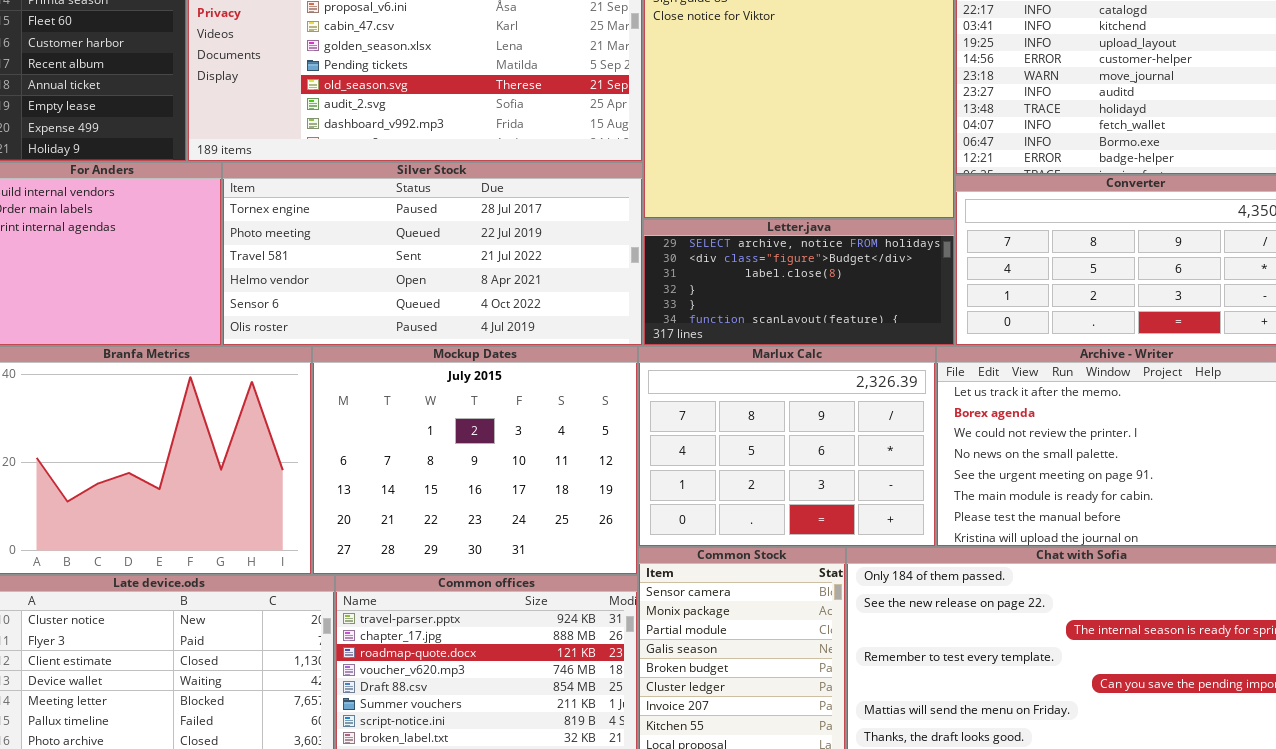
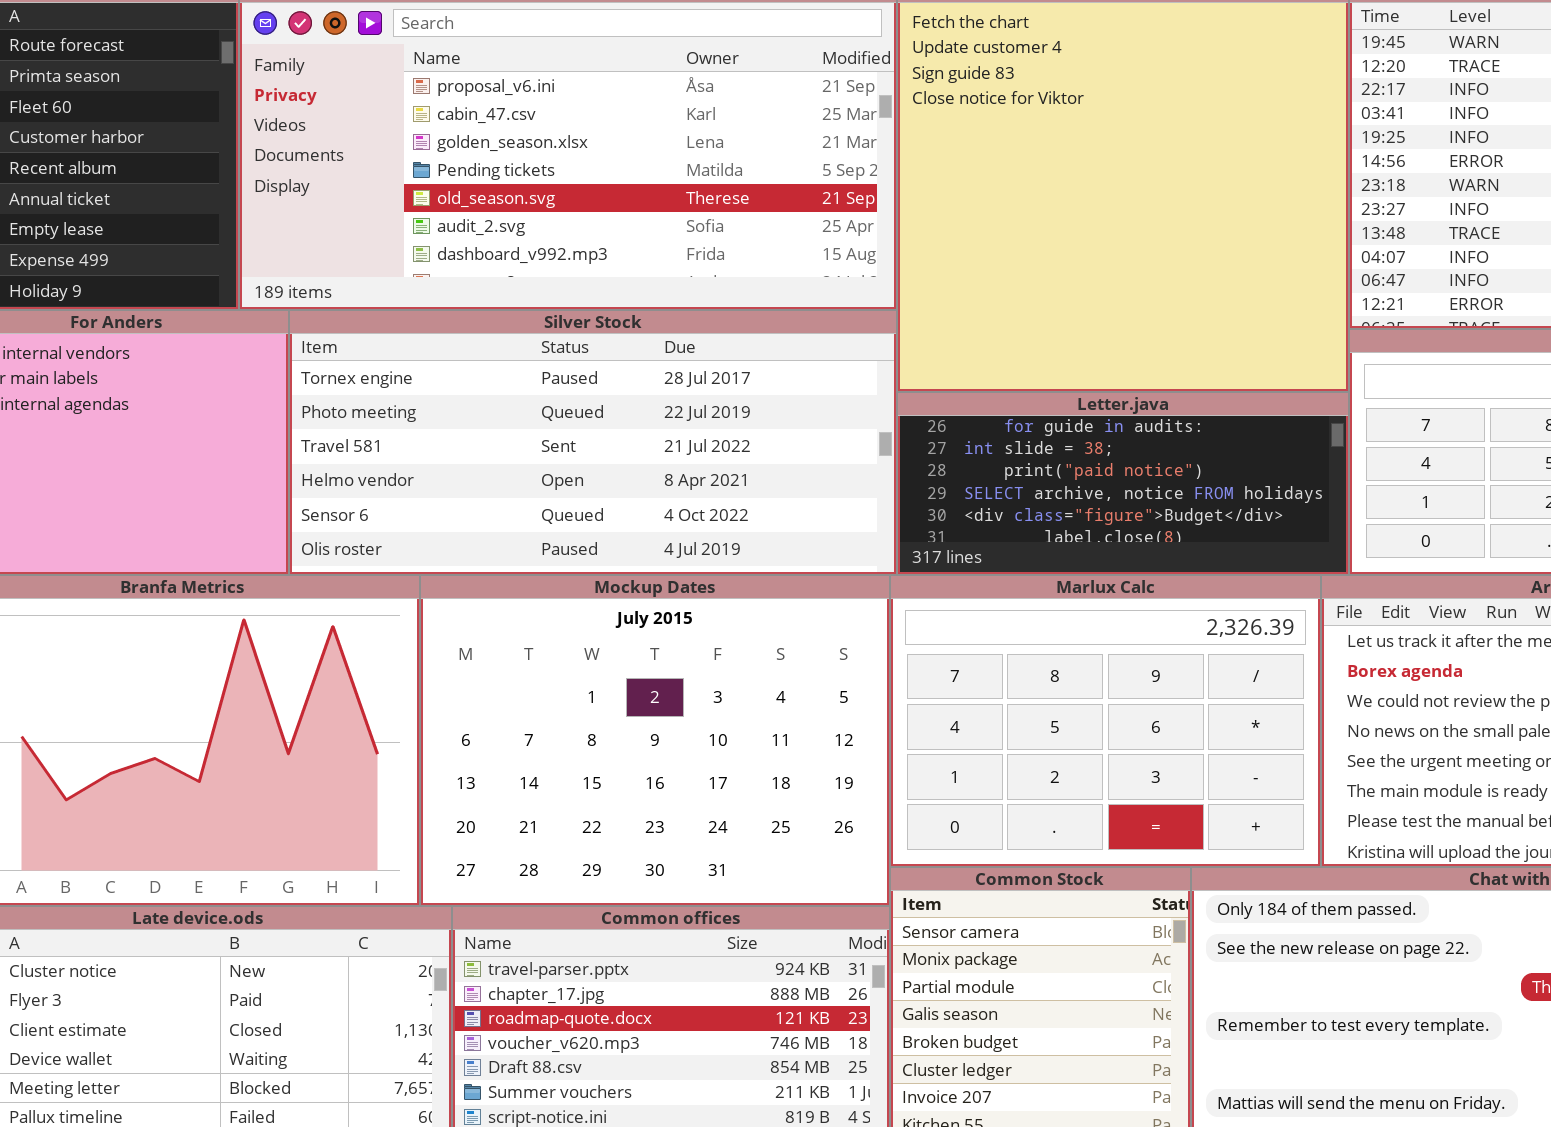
Letter.java: [643,219,955,346] -> [897,392,1349,575], scrolled up 3 rows

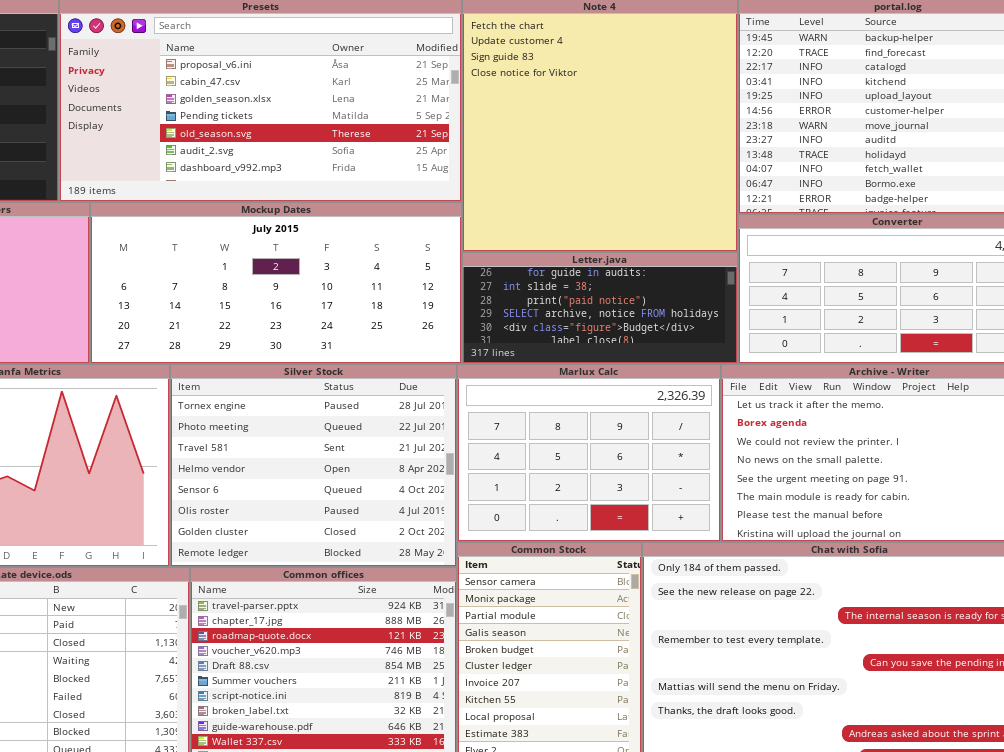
Silver Stock: [289,310,897,575] -> [170,364,457,567], moved, resized
Mockup Dates: [420,575,890,906] -> [90,202,462,364], moved, resized

